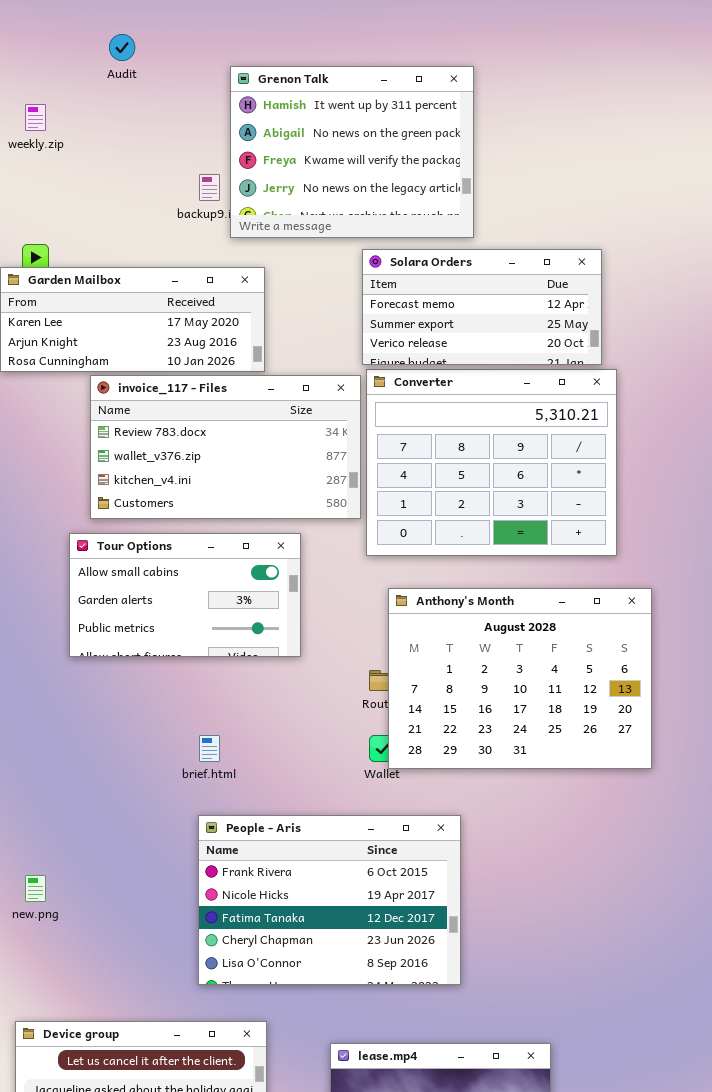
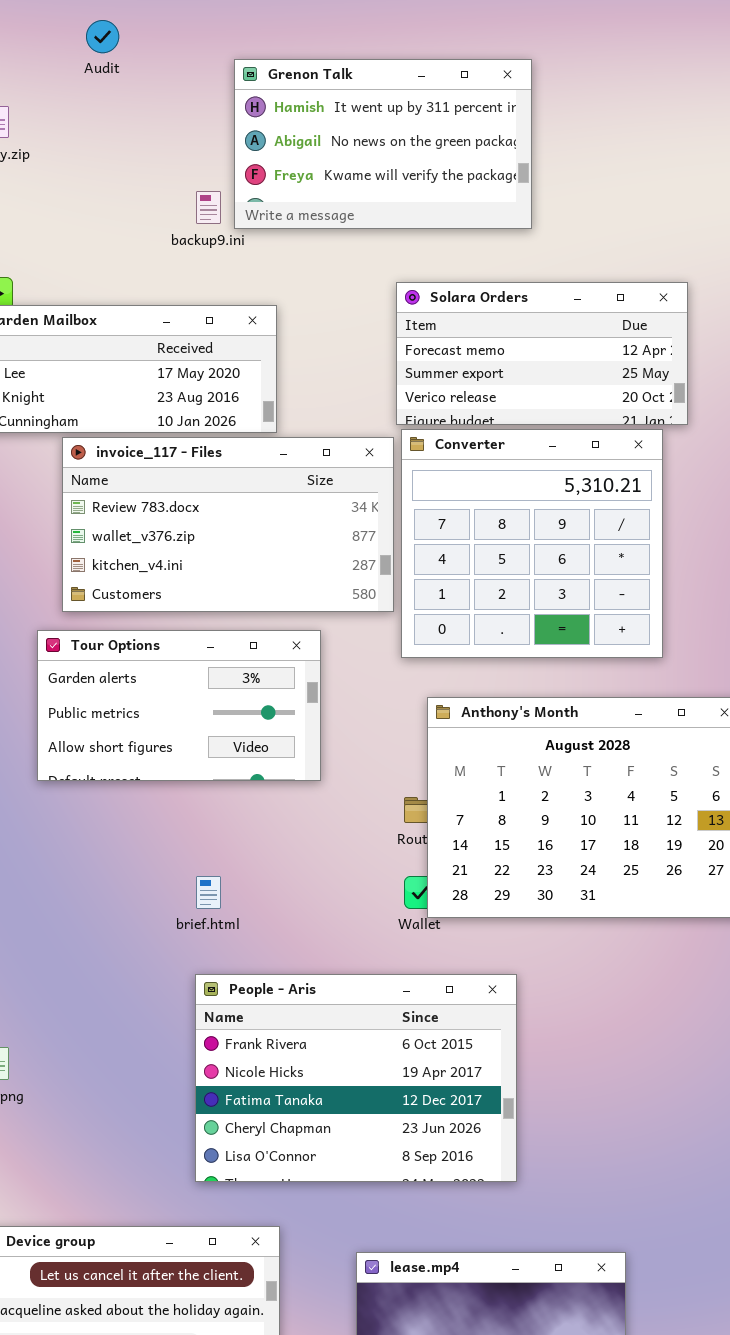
Grenon Talk: [230,66,474,238] -> [234,59,532,229], resized
Converter: [366,369,617,556] -> [401,429,663,658], resized
Tour Options: [69,533,301,657] -> [37,630,321,781], scrolled down 1 row

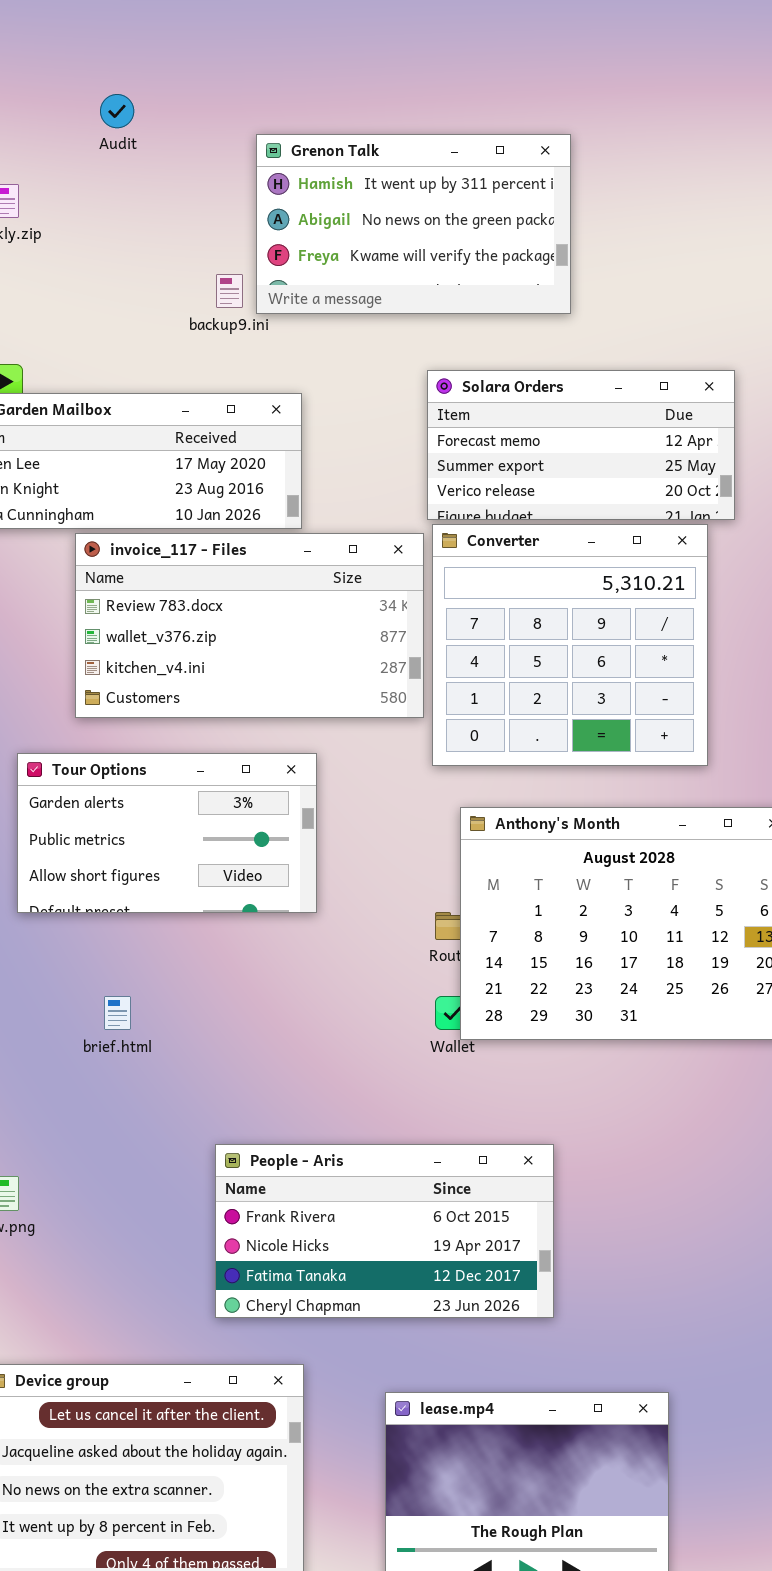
Tour Options: [37,630,321,781] -> [17,753,317,913], moved
brief.html: [196,876,221,909] -> [104,996,131,1030], moved
People - Aris: [195,974,517,1182] -> [215,1144,554,1318], resized

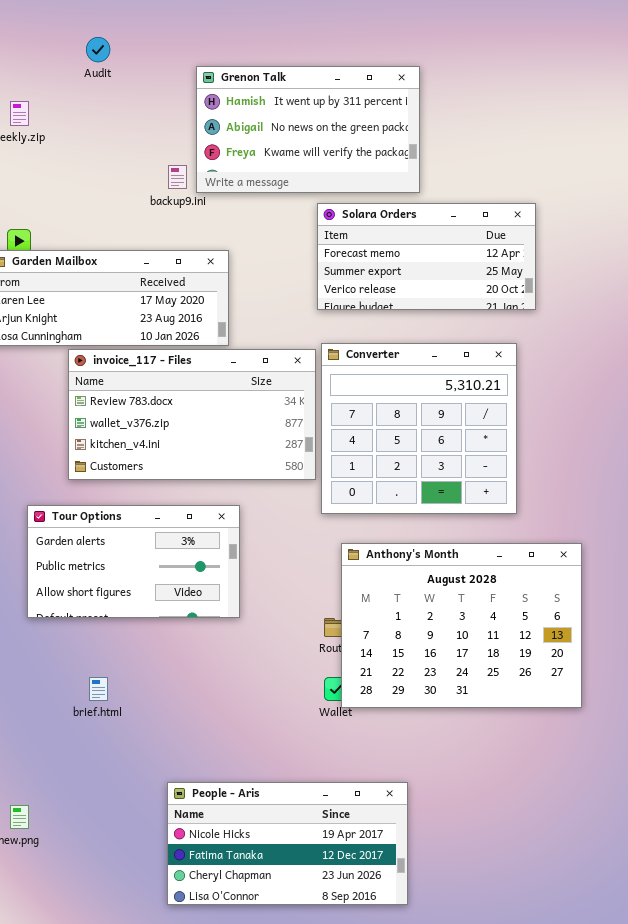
Solara Orders: [427,370,735,520] -> [317,203,536,310], moved
People - Aris: [215,1144,554,1318] -> [167,782,408,905], scrolled down 1 row

